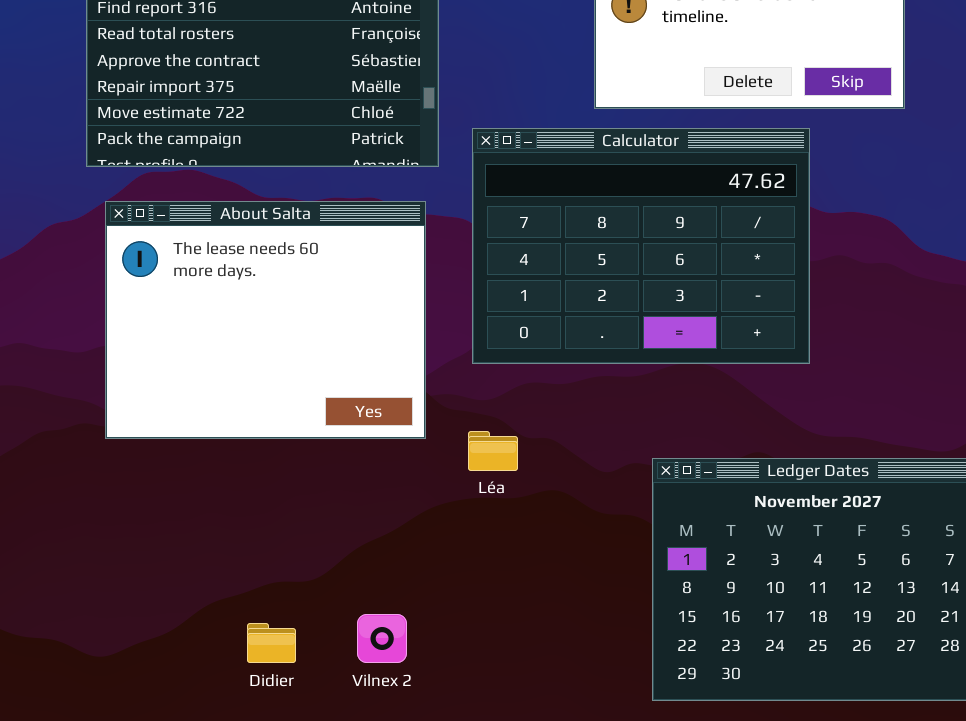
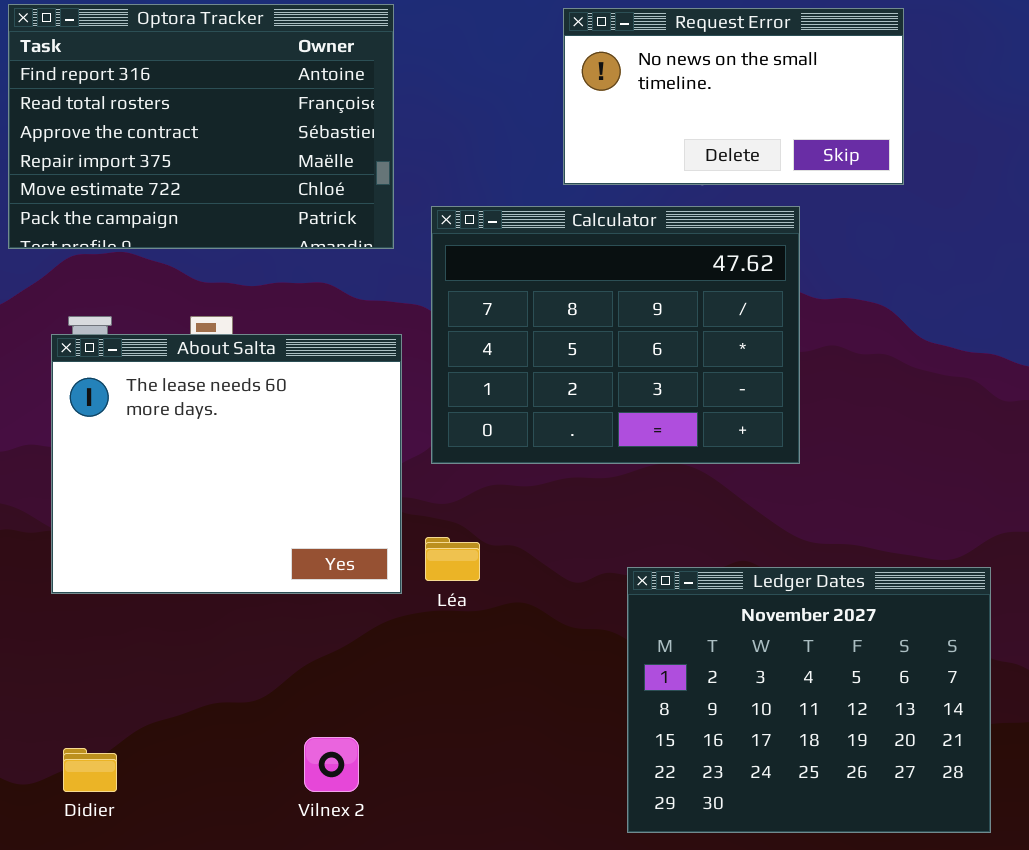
About Salta: [105,201,426,439] -> [51,334,402,594], moved
Didier: [247,623,296,663] -> [63,748,117,792], moved

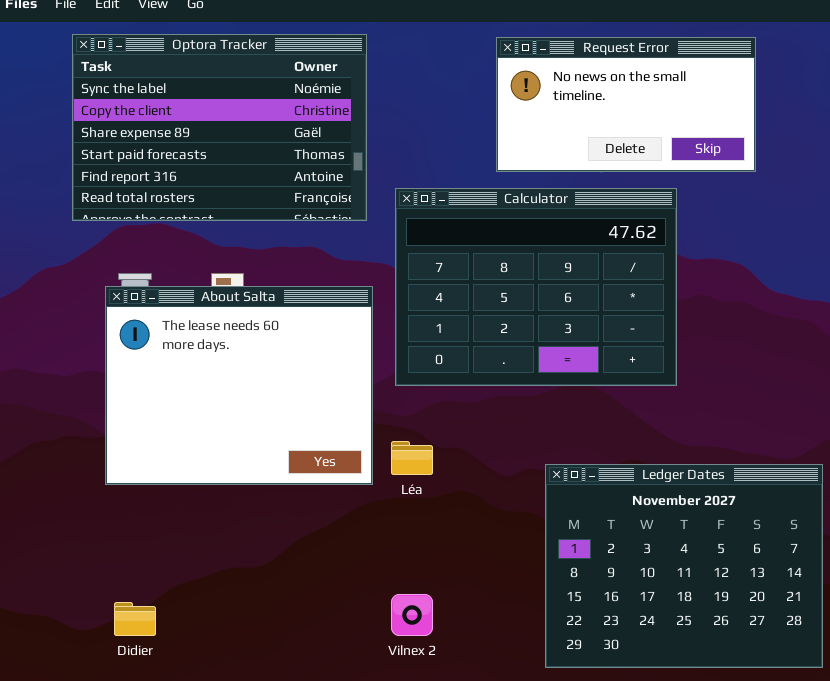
Optora Tracker: [8,4,394,249] -> [72,34,367,221], scrolled up 4 rows
Vilnex 2: [304,737,359,792] -> [391,594,433,636], moved

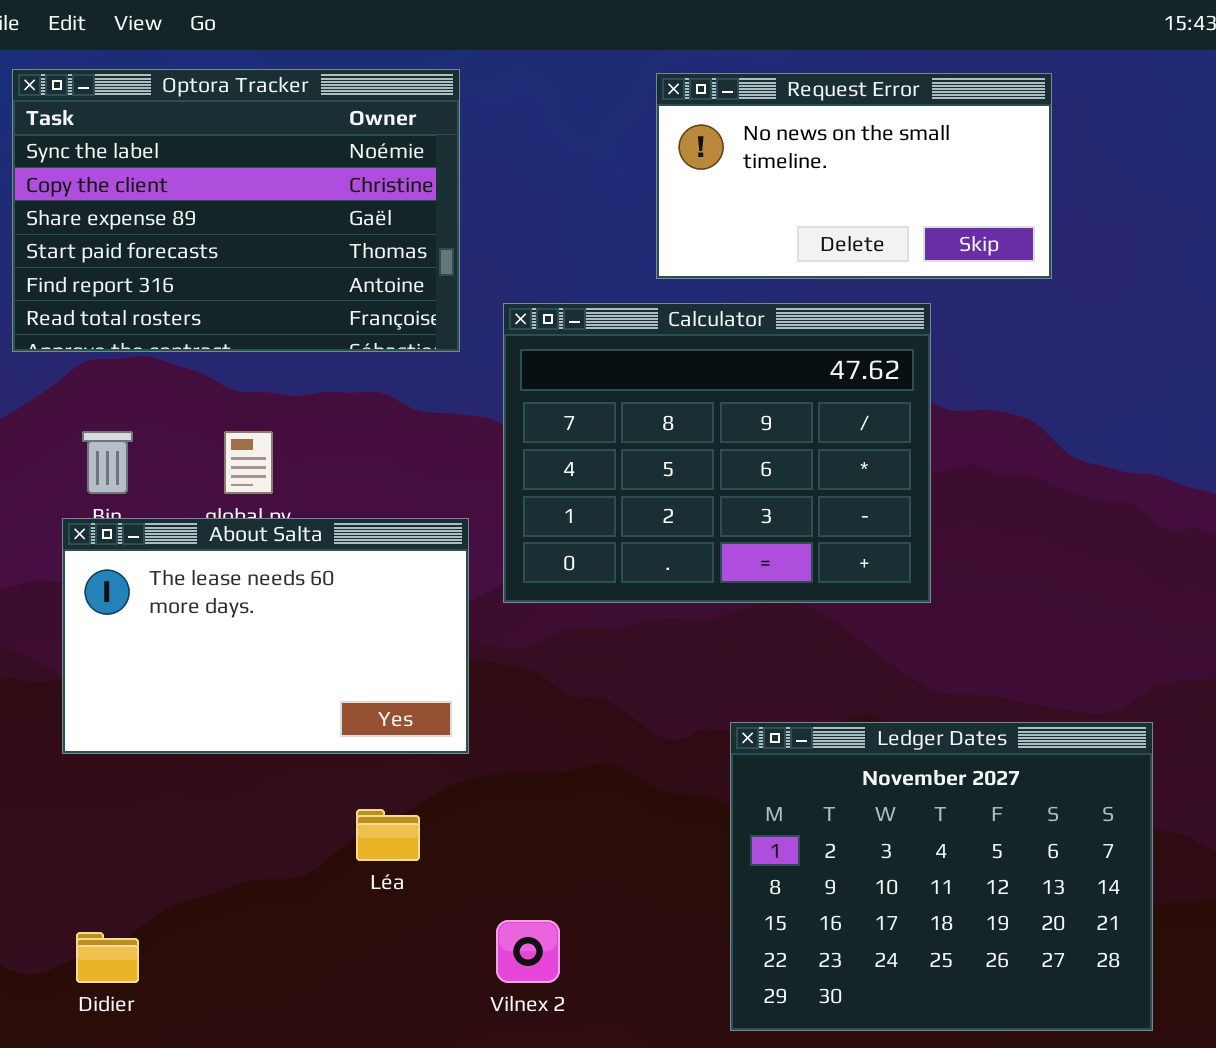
About Salta: [105,286,373,485] -> [62,518,469,754], resized
Léa: [391,441,433,475] -> [356,809,420,861], moved

